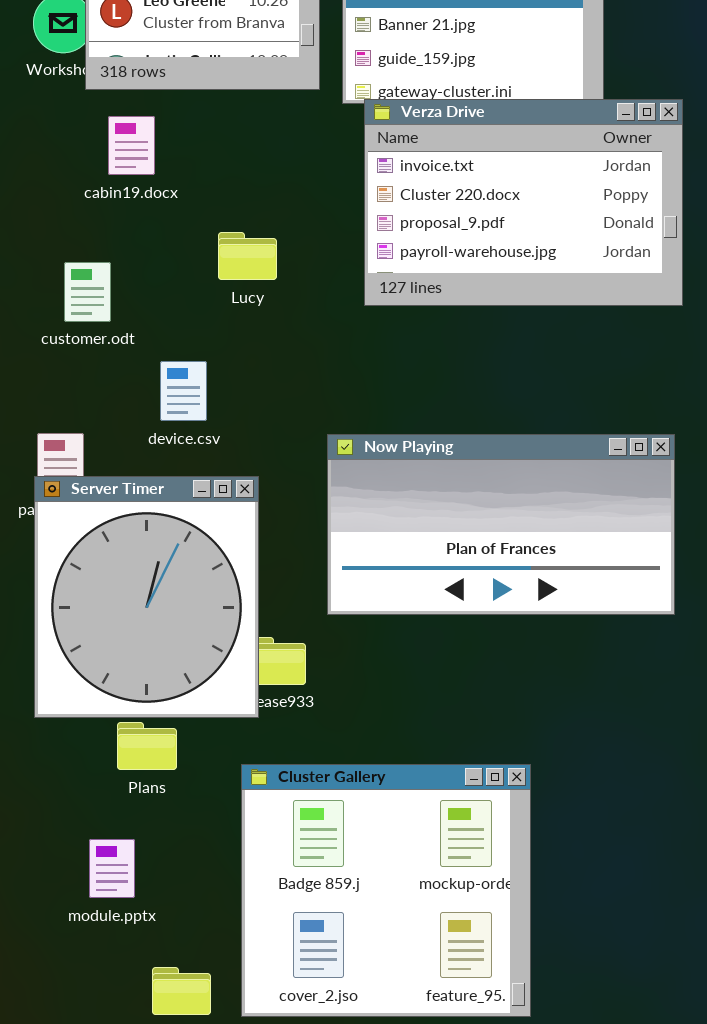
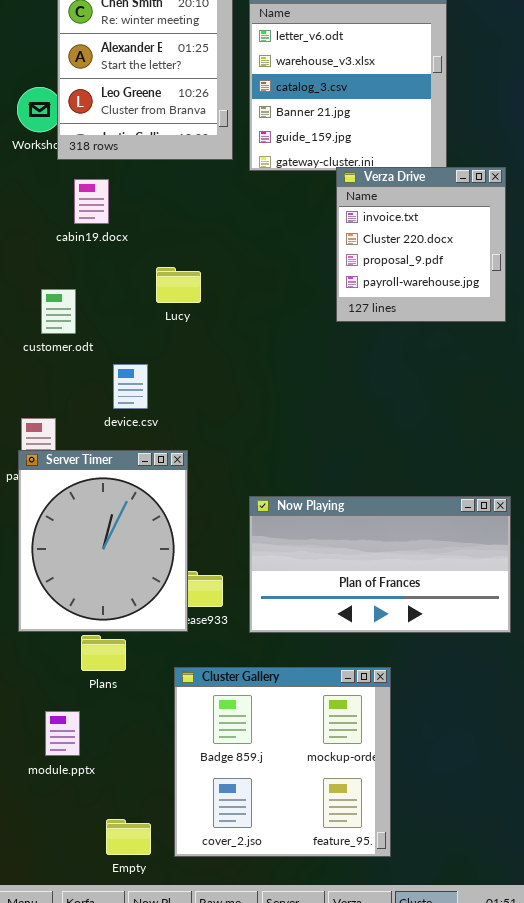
Verza Drive: [364,99,683,306] -> [336,167,506,322], resized
Now Playing: [327,434,675,615] -> [249,496,511,633], moved
module.pptx: [89,839,135,898] -> [45,711,80,756], moved

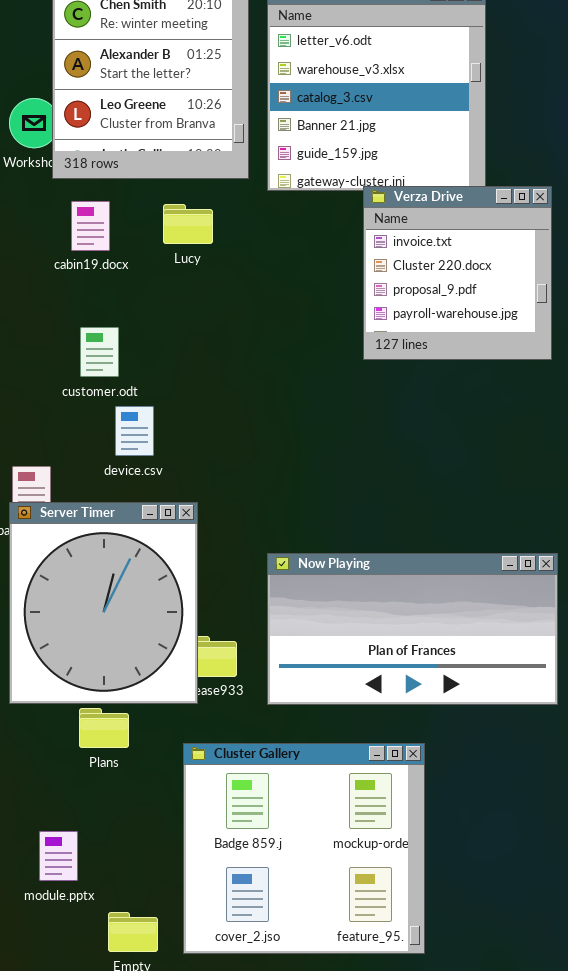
Lucy: [156,267,201,303] -> [163,204,213,244], moved
customer.odt: [41,289,76,334] -> [80,327,119,377], moved
module.pptx: [45,711,80,756] -> [39,831,78,881], moved

